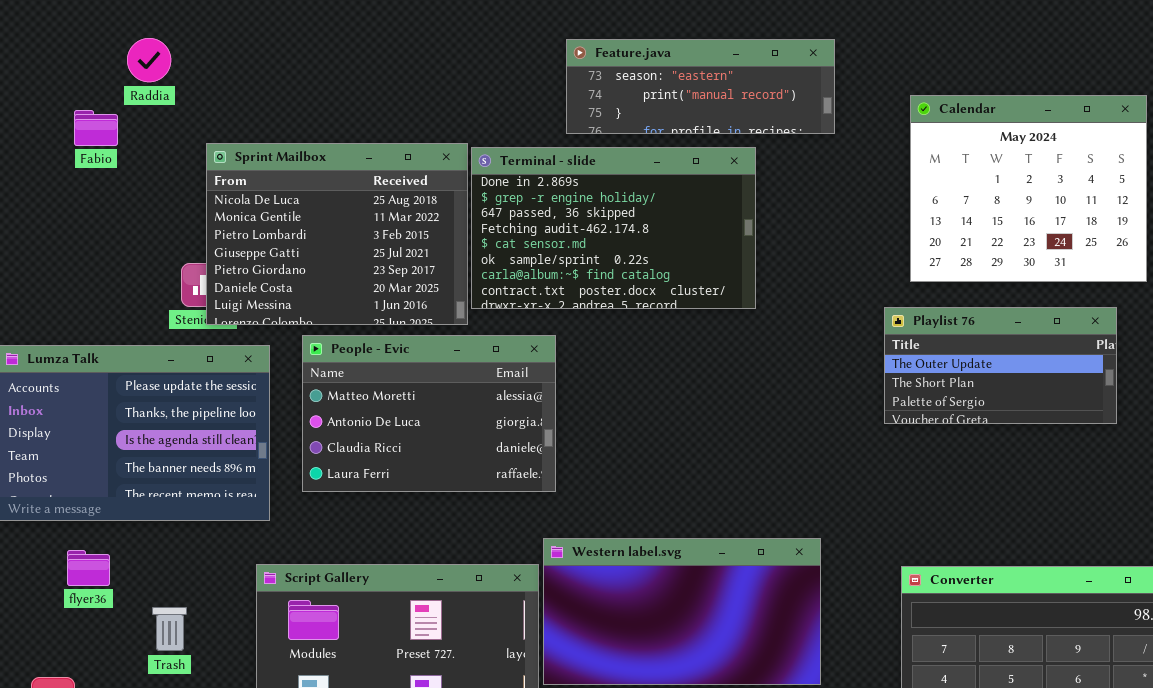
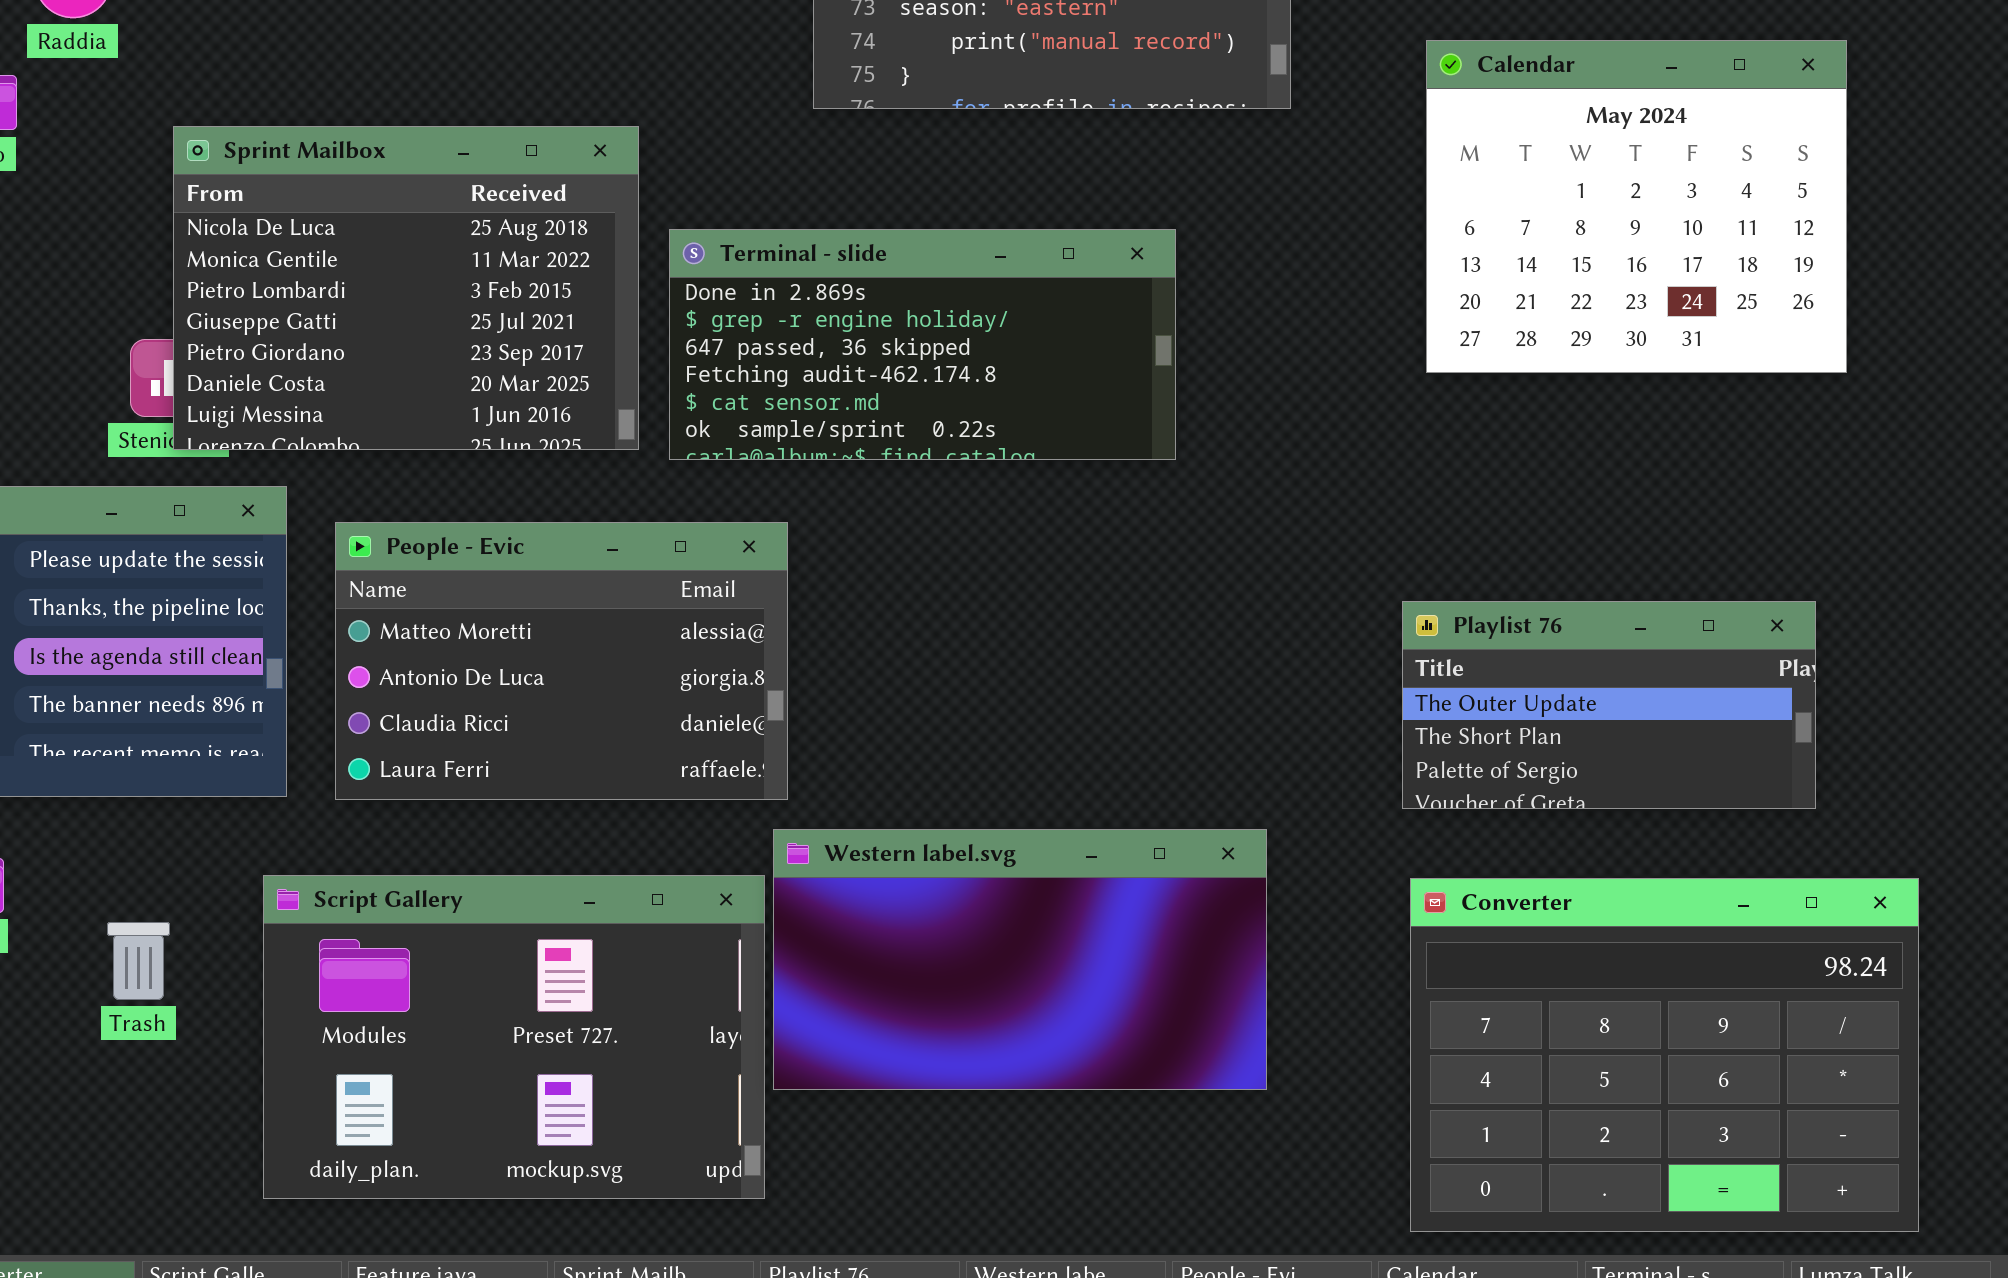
Terminal - slide: [471,147,756,309] -> [669,229,1176,460], moved, resized
Playlist 76: [884,307,1117,424] -> [1402,601,1816,809], moved
People - Evic: [302,335,556,492] -> [335,522,788,800], moved
Trash: [152,607,187,651] -> [107,922,170,1000], moved

